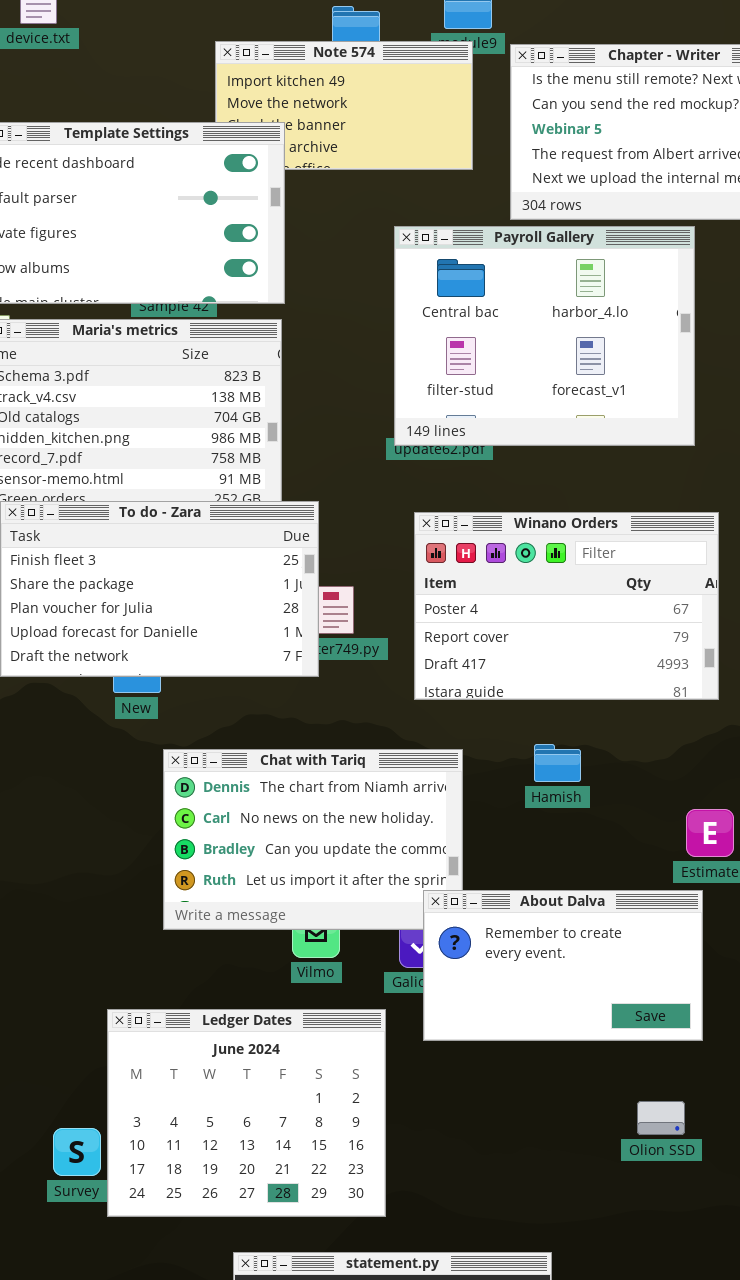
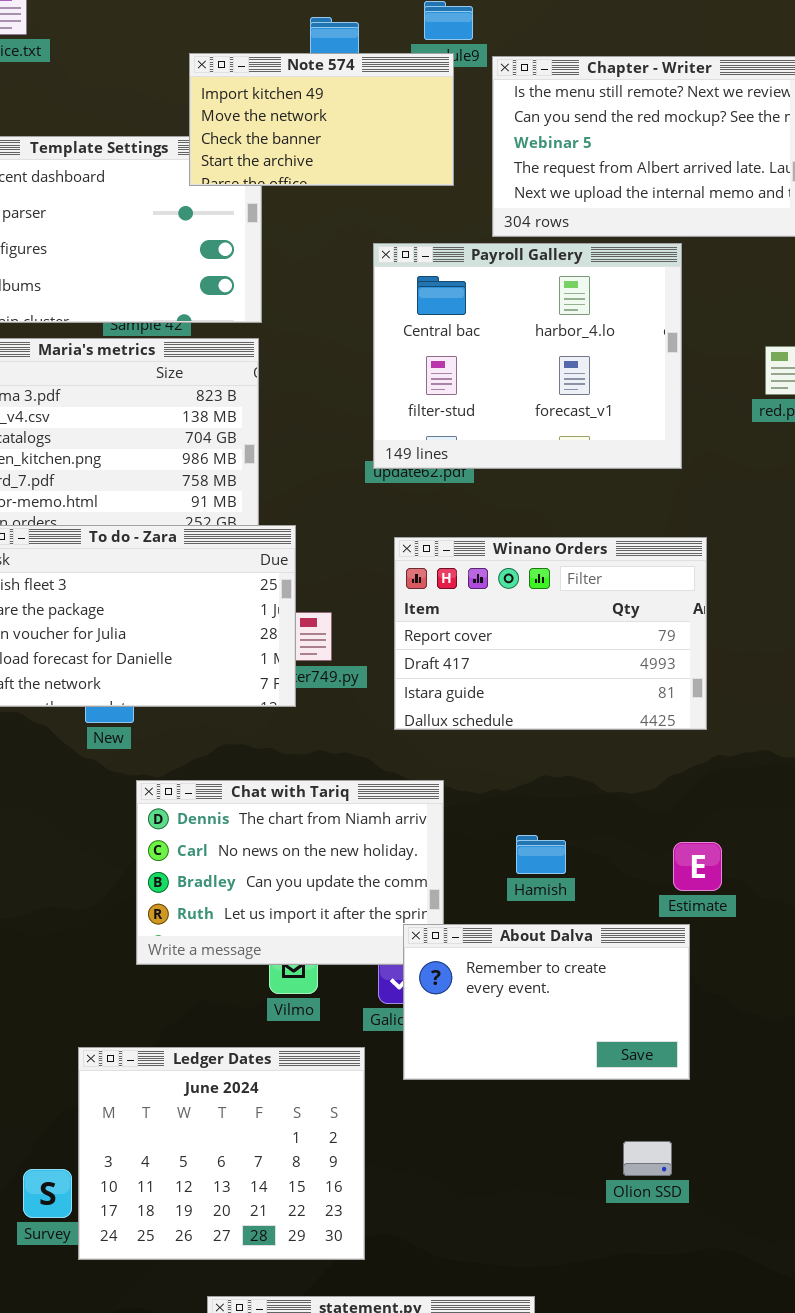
Note 574: [215,41,473,170] -> [189,53,454,186], raised
Winano Orders: [414,512,719,700] -> [394,537,707,730], scrolled down 1 row
Hamish: [534,744,581,782] -> [516,835,566,874], moved

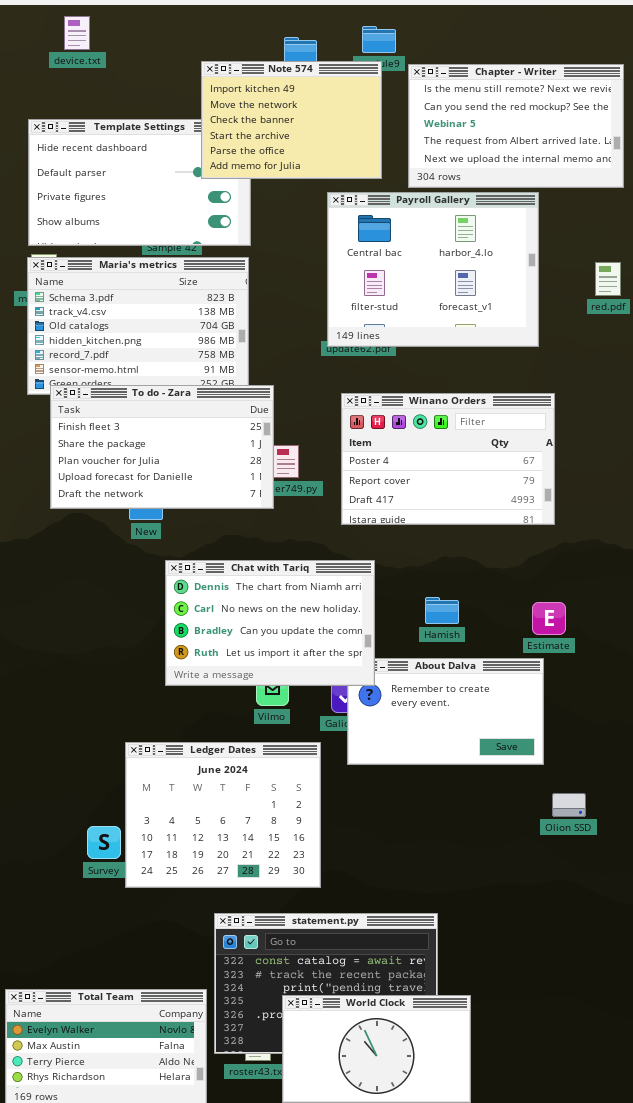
Note 574: [189,53,454,186] -> [201,61,382,179], resized
Winano Orders: [394,537,707,730] -> [341,393,555,525], scrolled up 1 row
Chat with Tariq: [136,780,444,965] -> [165,560,375,686], raised
Olion SSD: [623,1141,672,1176] -> [552,793,586,817], moved

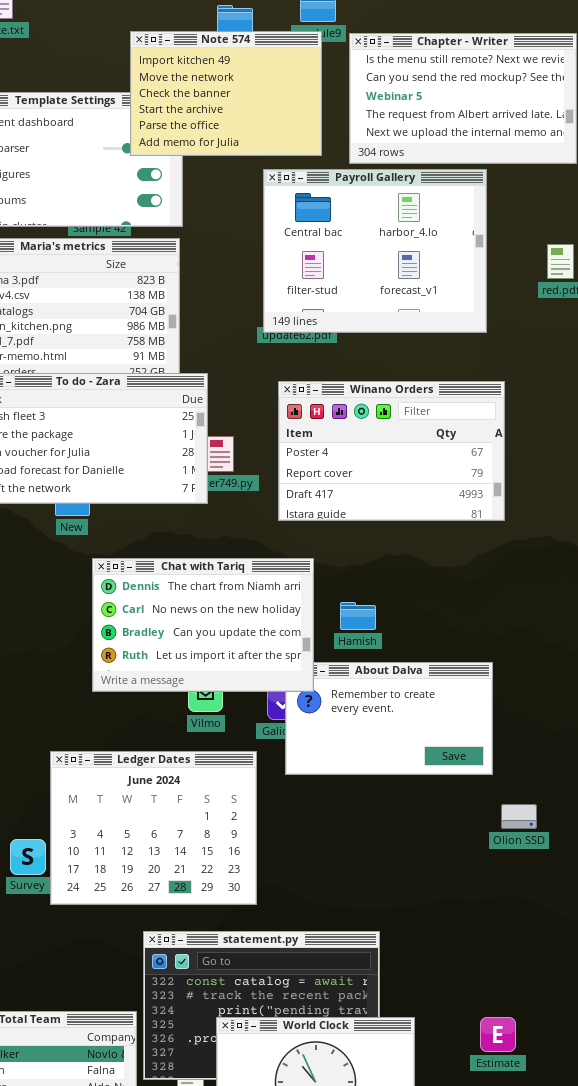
Hamish: [425,597,459,624] -> [340,602,376,630], moved
Estimate: [532,602,566,635] -> [480,1017,516,1052], moved

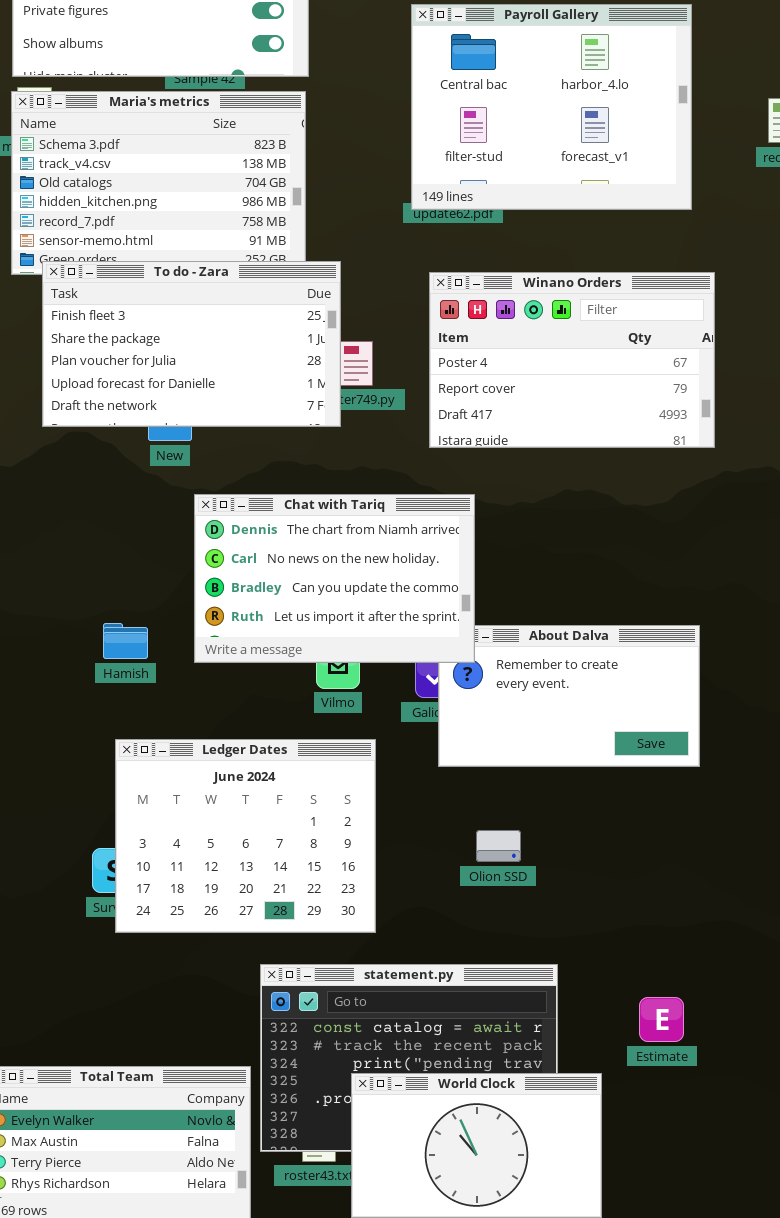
Hamish: [340,602,376,630] -> [103,623,148,659], moved
Ledger Dates: [50,751,257,905] -> [115,739,376,933], moved
Olion SSD: [501,804,537,829] -> [476,830,521,862], moved
Estimate: [480,1017,516,1052] -> [639,997,684,1042], moved

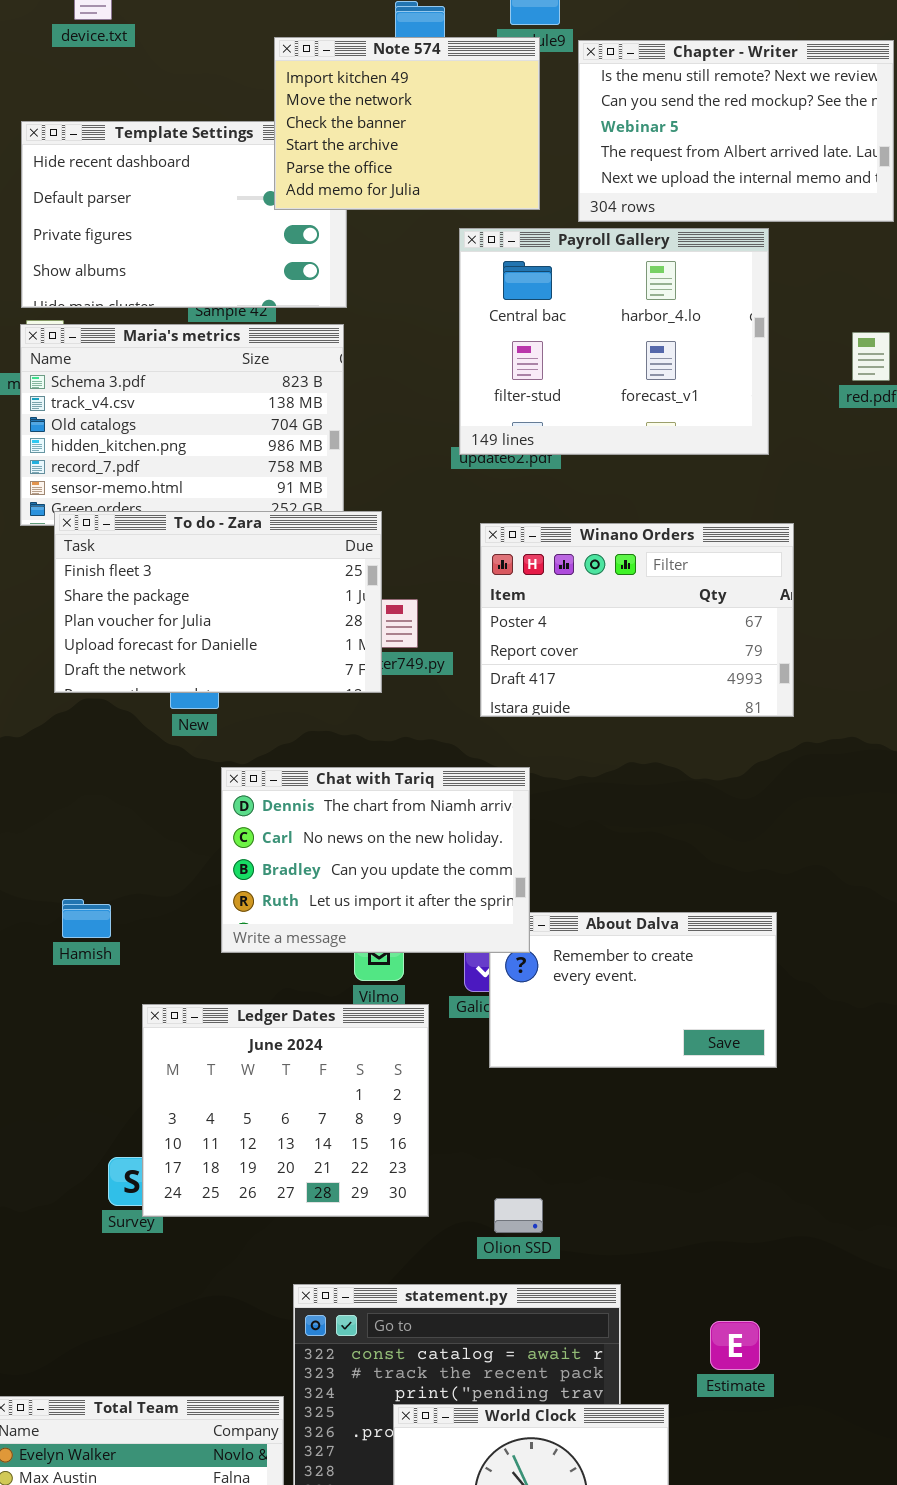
Hamish: [103,623,148,659] -> [62,899,111,938], moved
Ledger Dates: [115,739,376,933] -> [142,1004,429,1217], moved
Olion SSD: [476,830,521,862] -> [494,1198,543,1233], moved

